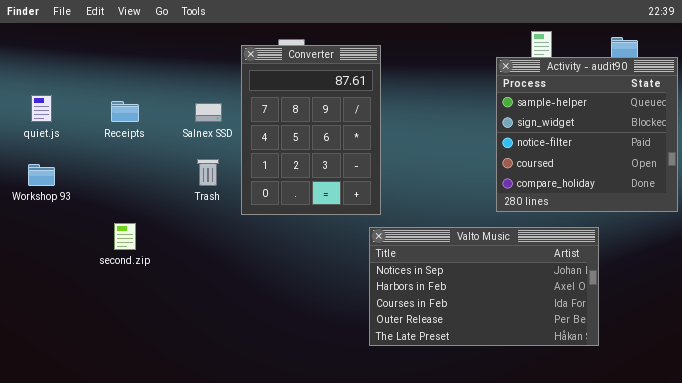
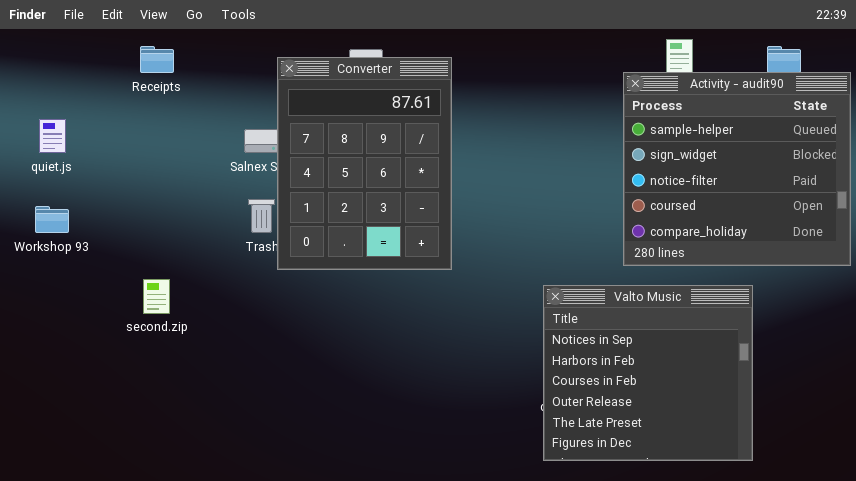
Converter: [241,45,381,215] -> [277,57,452,270], moved
Receipts: [111,101,139,122] -> [140,46,174,73], moved
Valto Music: [369,227,599,346] -> [543,285,753,461], resized

